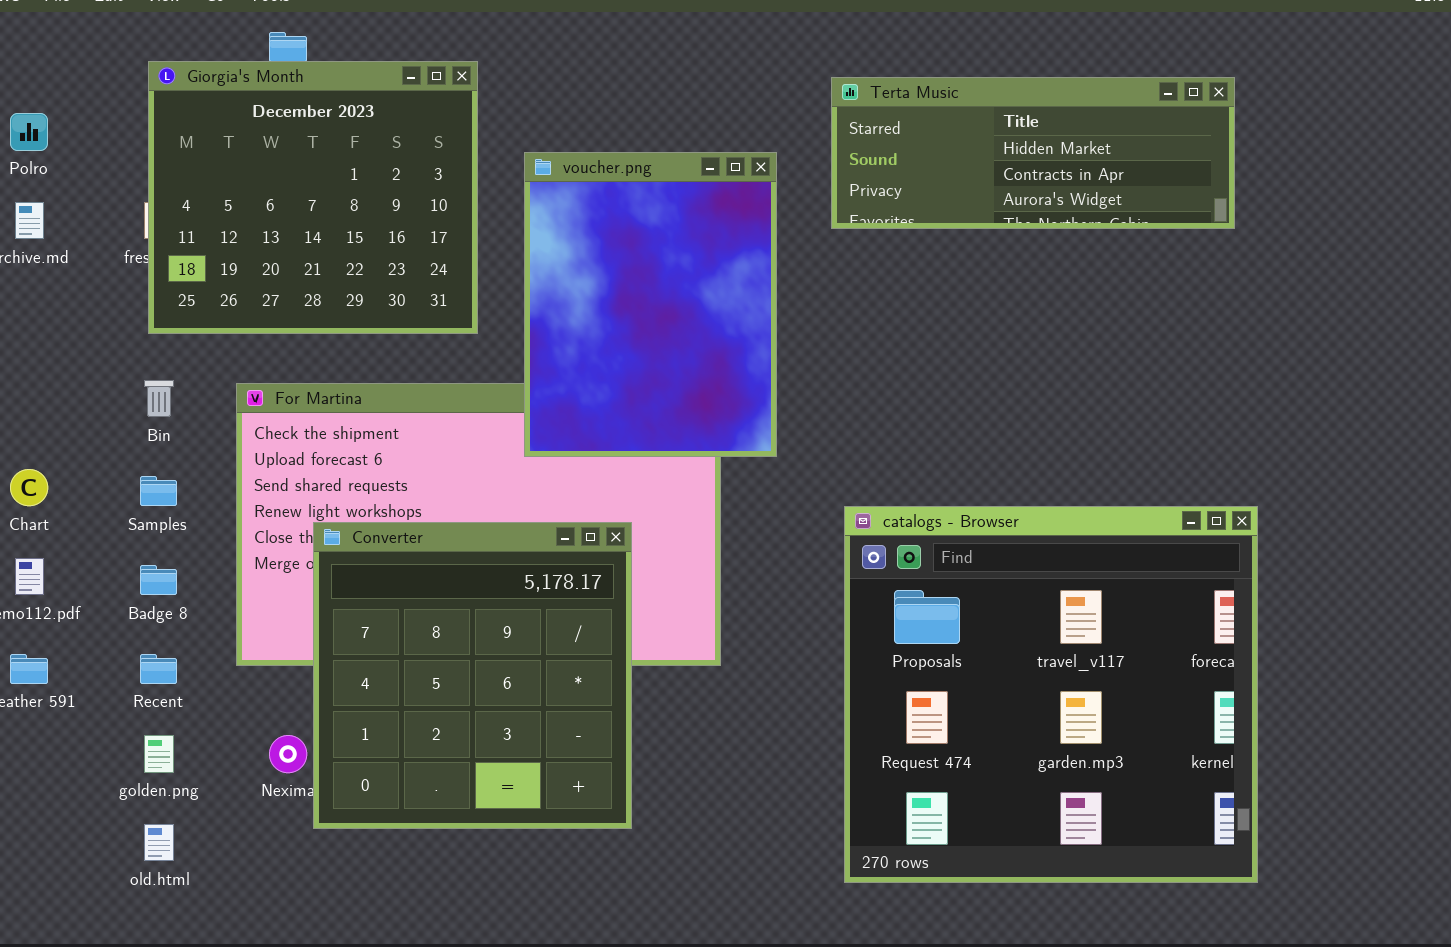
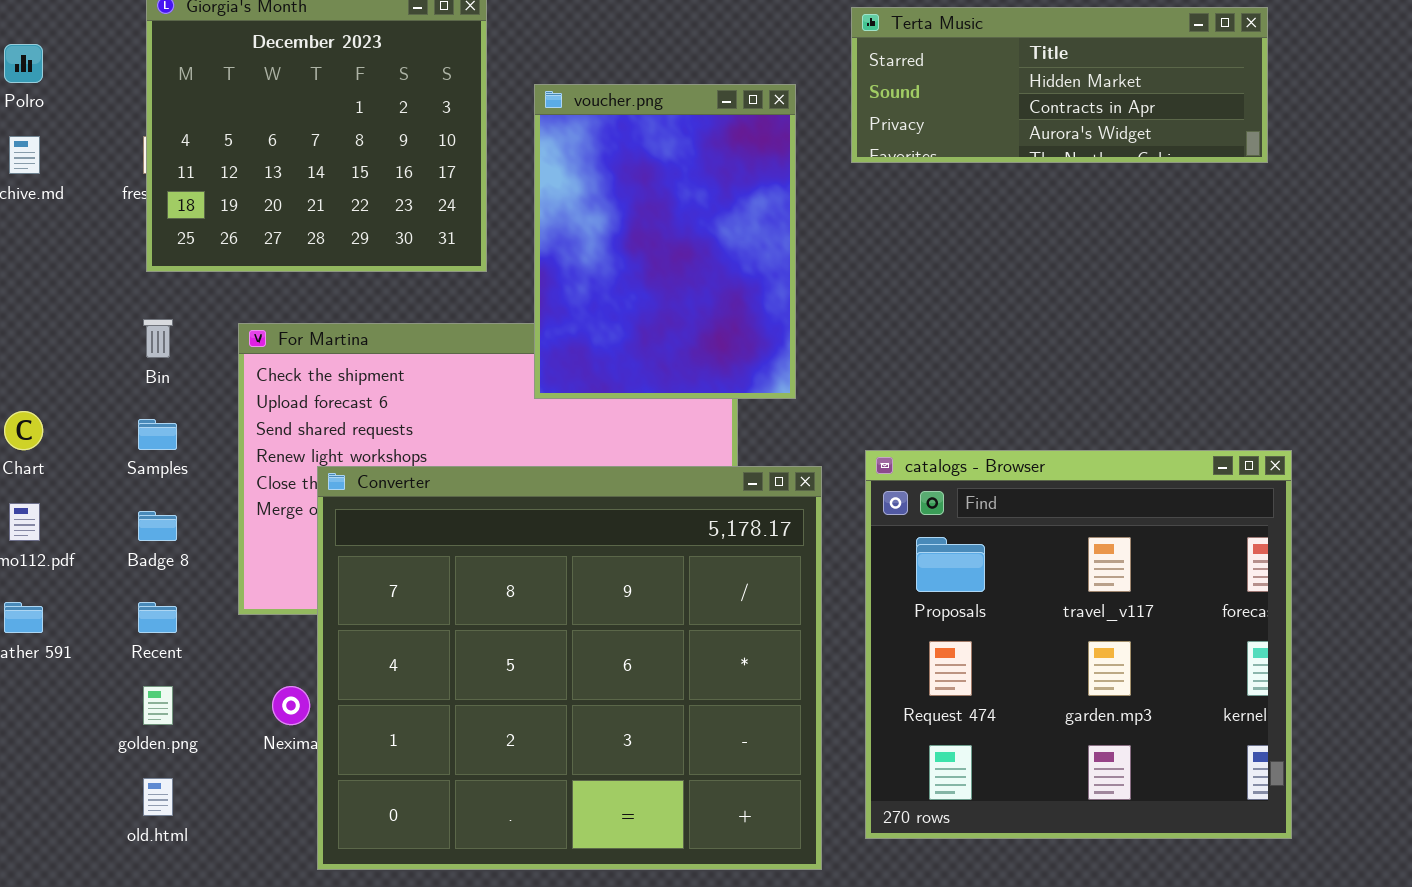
Converter: [313,522,632,829] -> [317,466,822,870], resized

